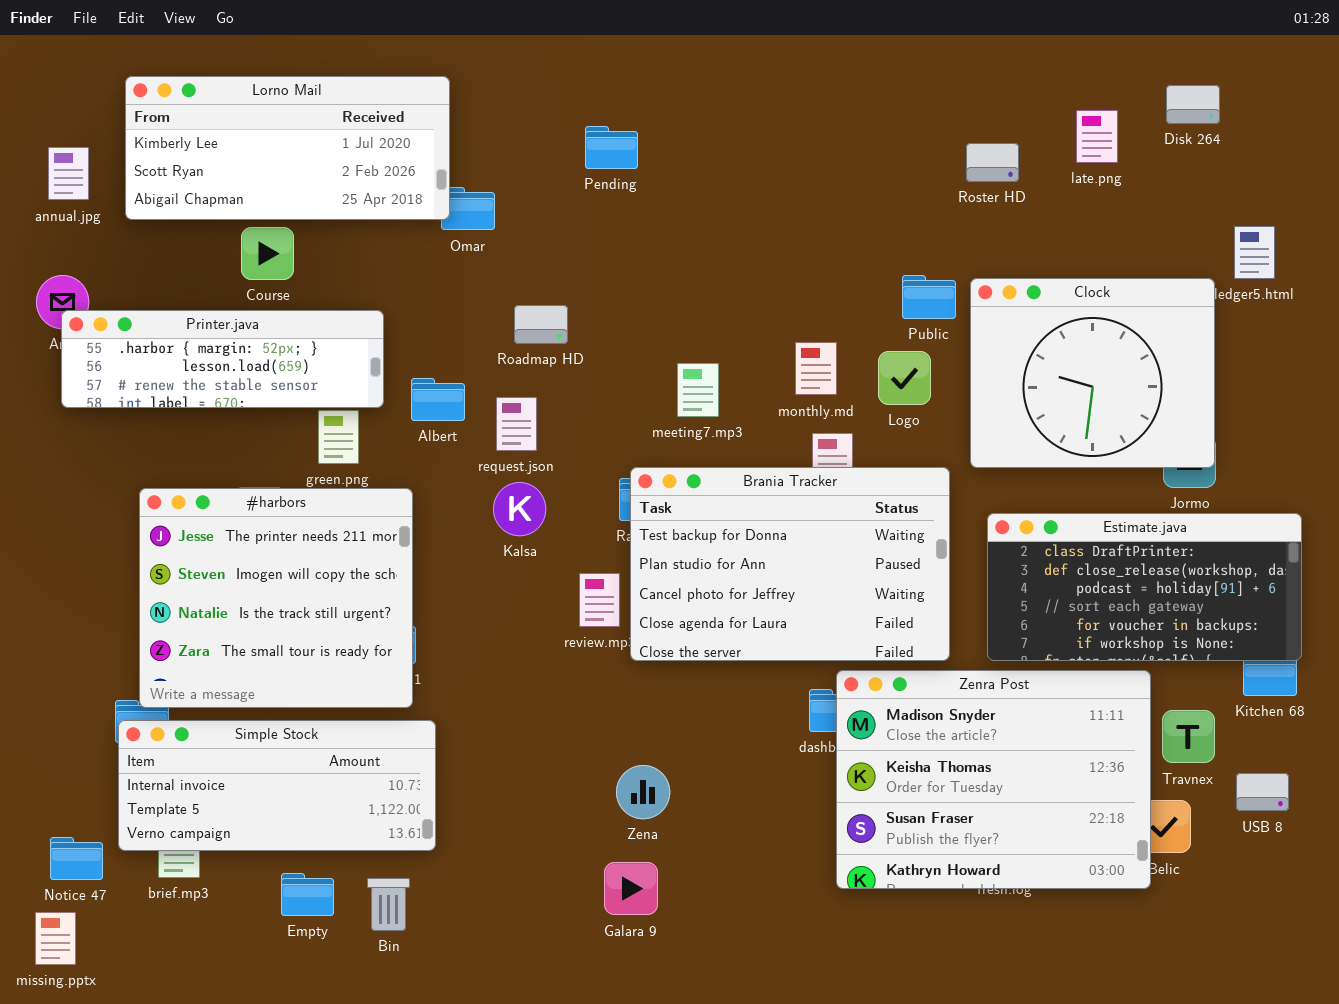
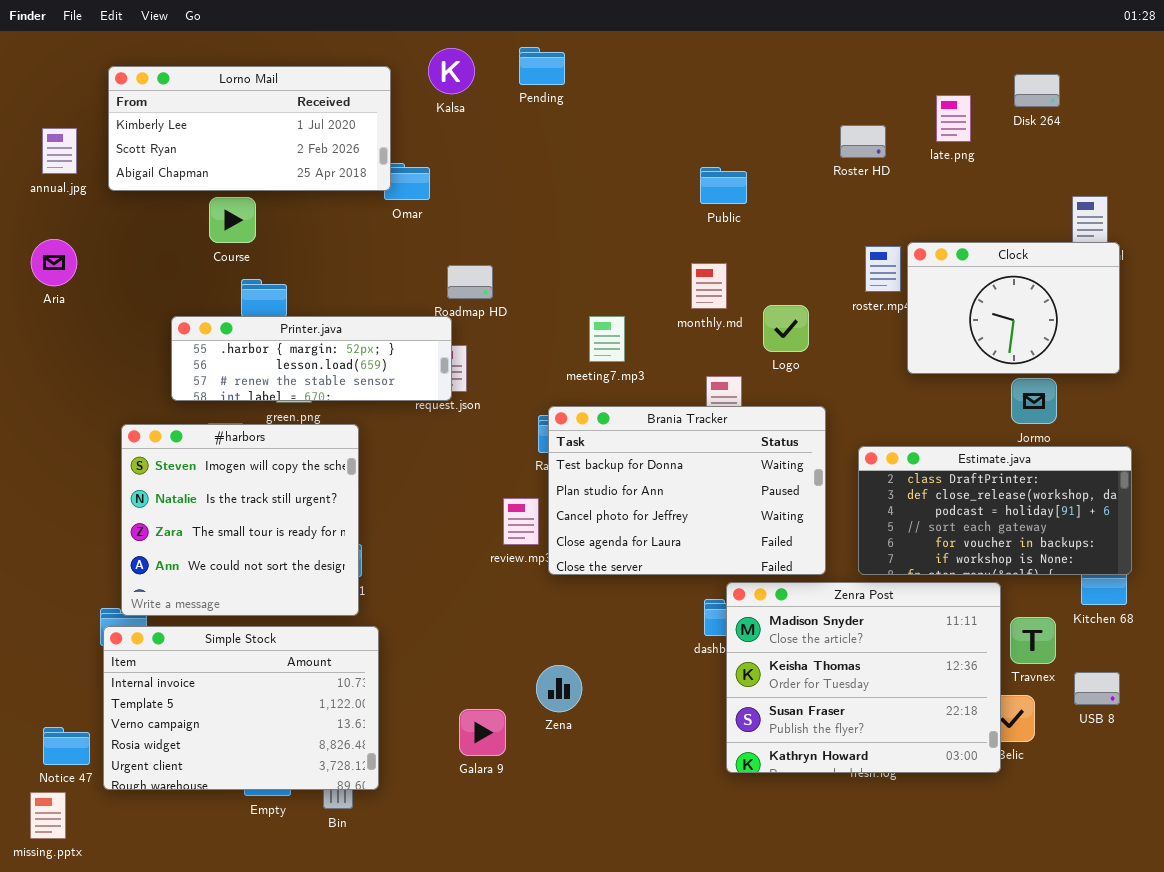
Pending: [585,126,638,169] -> [519,47,565,85], moved
Public: [902,275,956,319] -> [700,167,747,204], moved
Clock: [970,278,1215,468] -> [907,242,1120,374], moved, resized
Printer.java: [61,310,384,408] -> [171,316,452,401], moved
monthly.md: [795,342,837,395] -> [691,263,727,309], moved
Kalsa: [493,482,546,536] -> [428,48,475,94], moved
#harbors: [139,488,413,708] -> [121,424,359,616], scrolled down 1 row
Simple Stock: [118,720,436,851] -> [103,626,379,790], resized
Galara 9: [604,862,658,915] -> [459,709,506,756], moved

